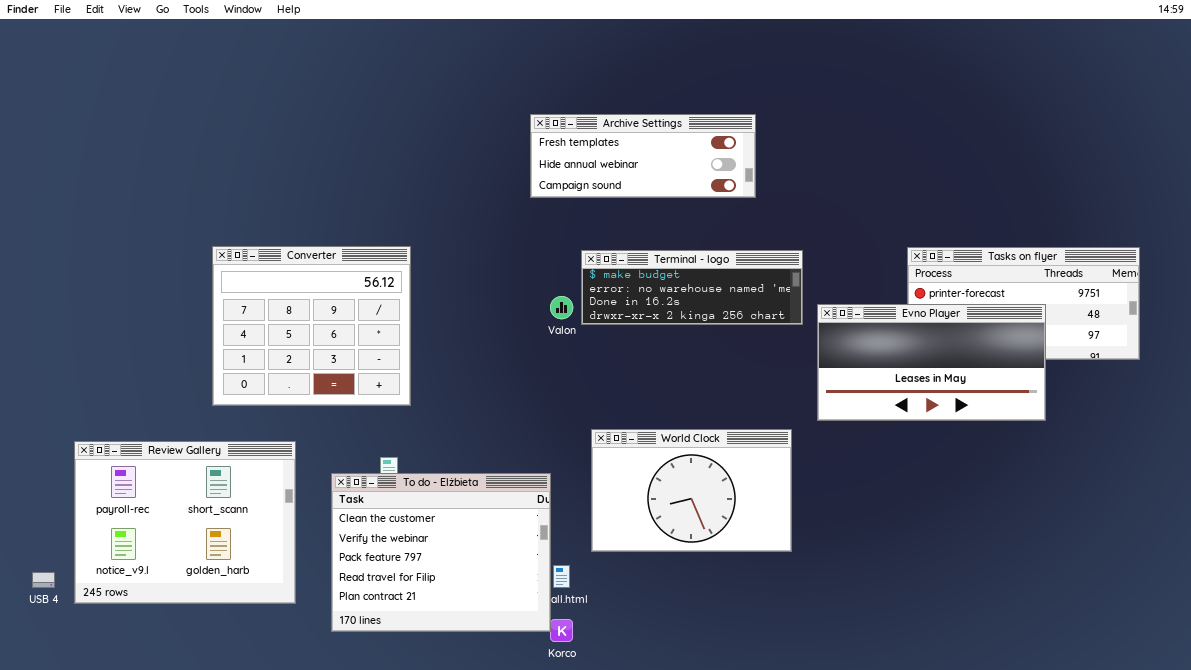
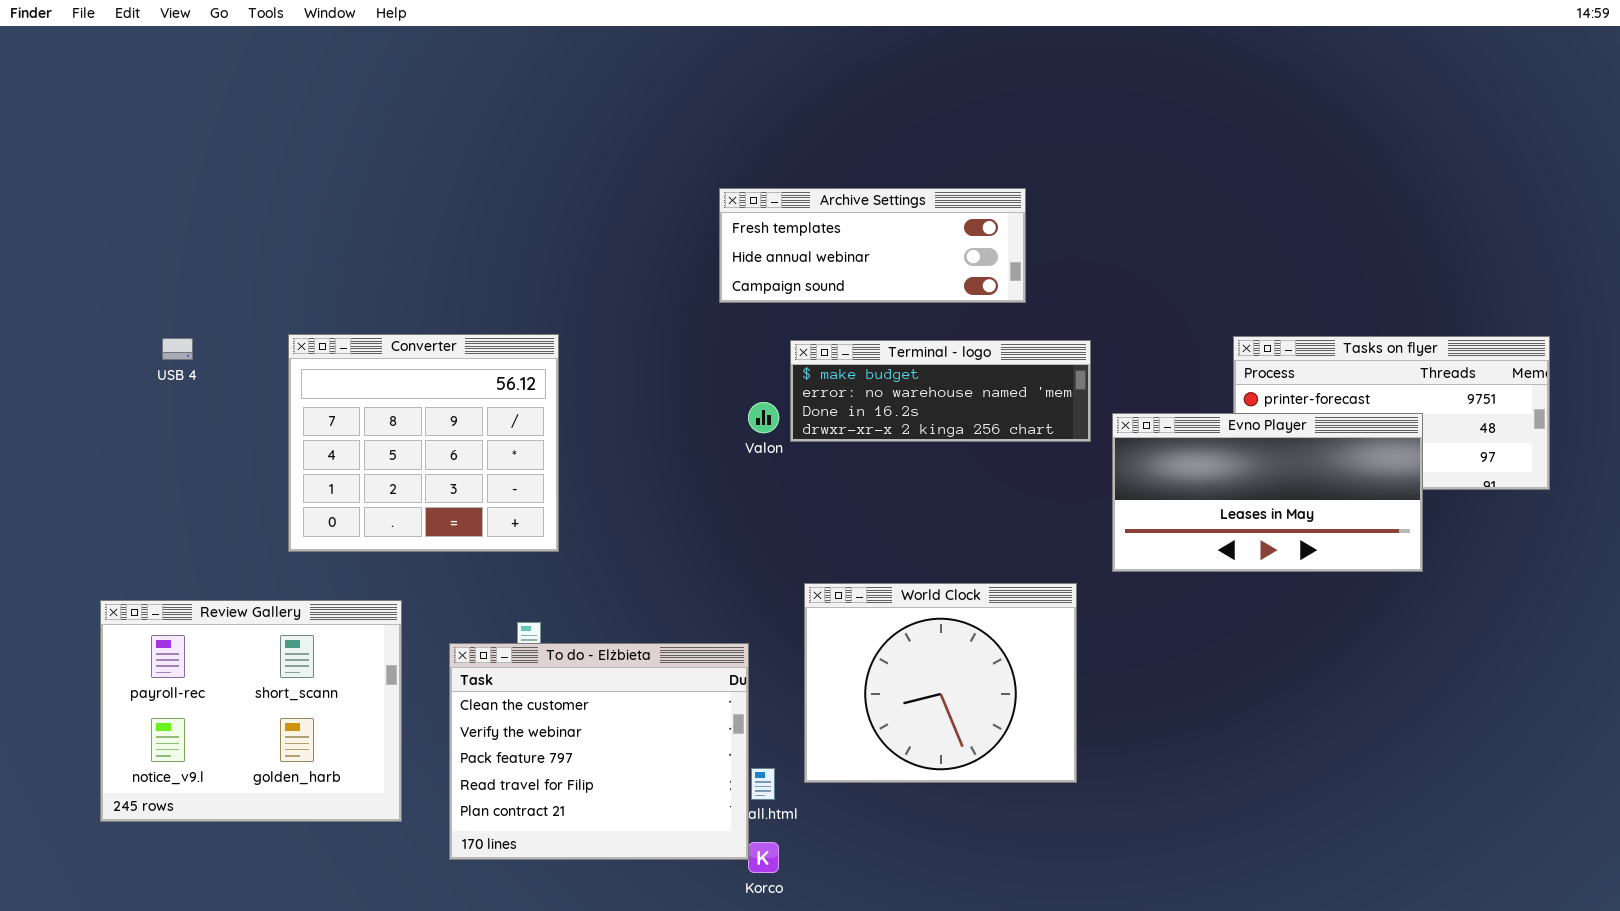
Archive Settings: [530,114,756,198] -> [719,188,1026,303], moved
World Clock: [591,429,792,552] -> [804,583,1077,783], resized
USB 4: [32,572,55,588] -> [162,338,193,360], moved

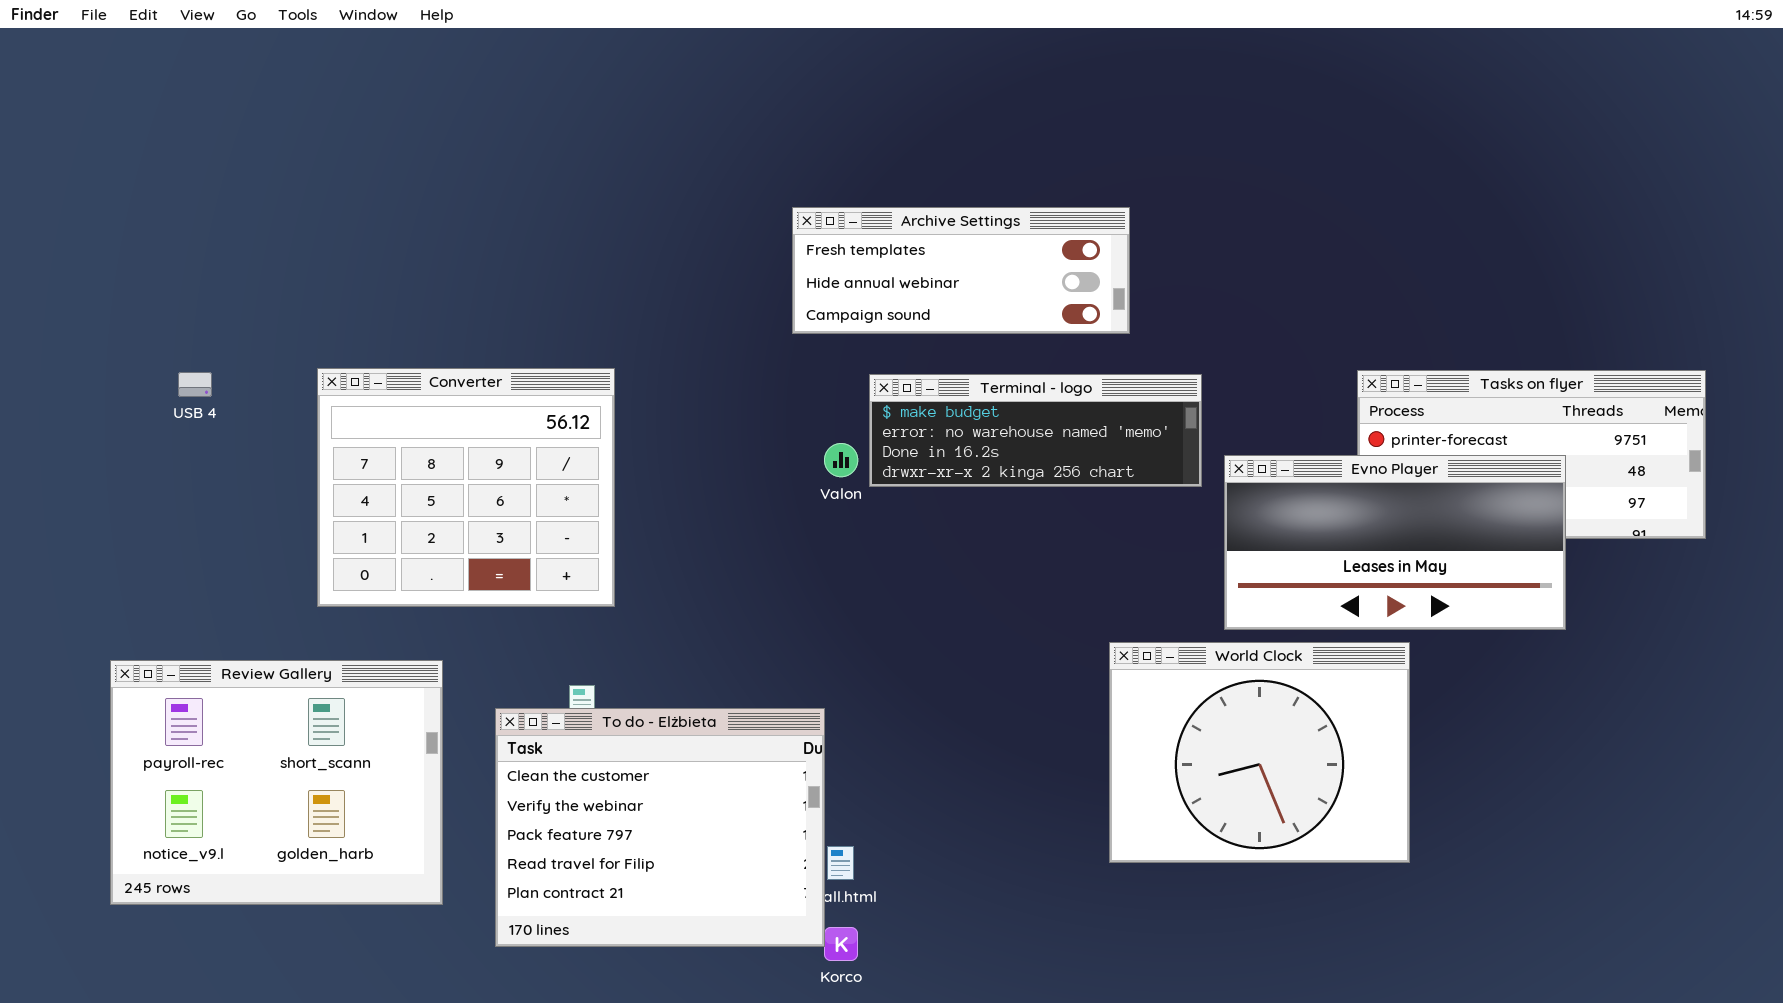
World Clock: [804,583,1077,783] -> [1109,642,1410,863], moved

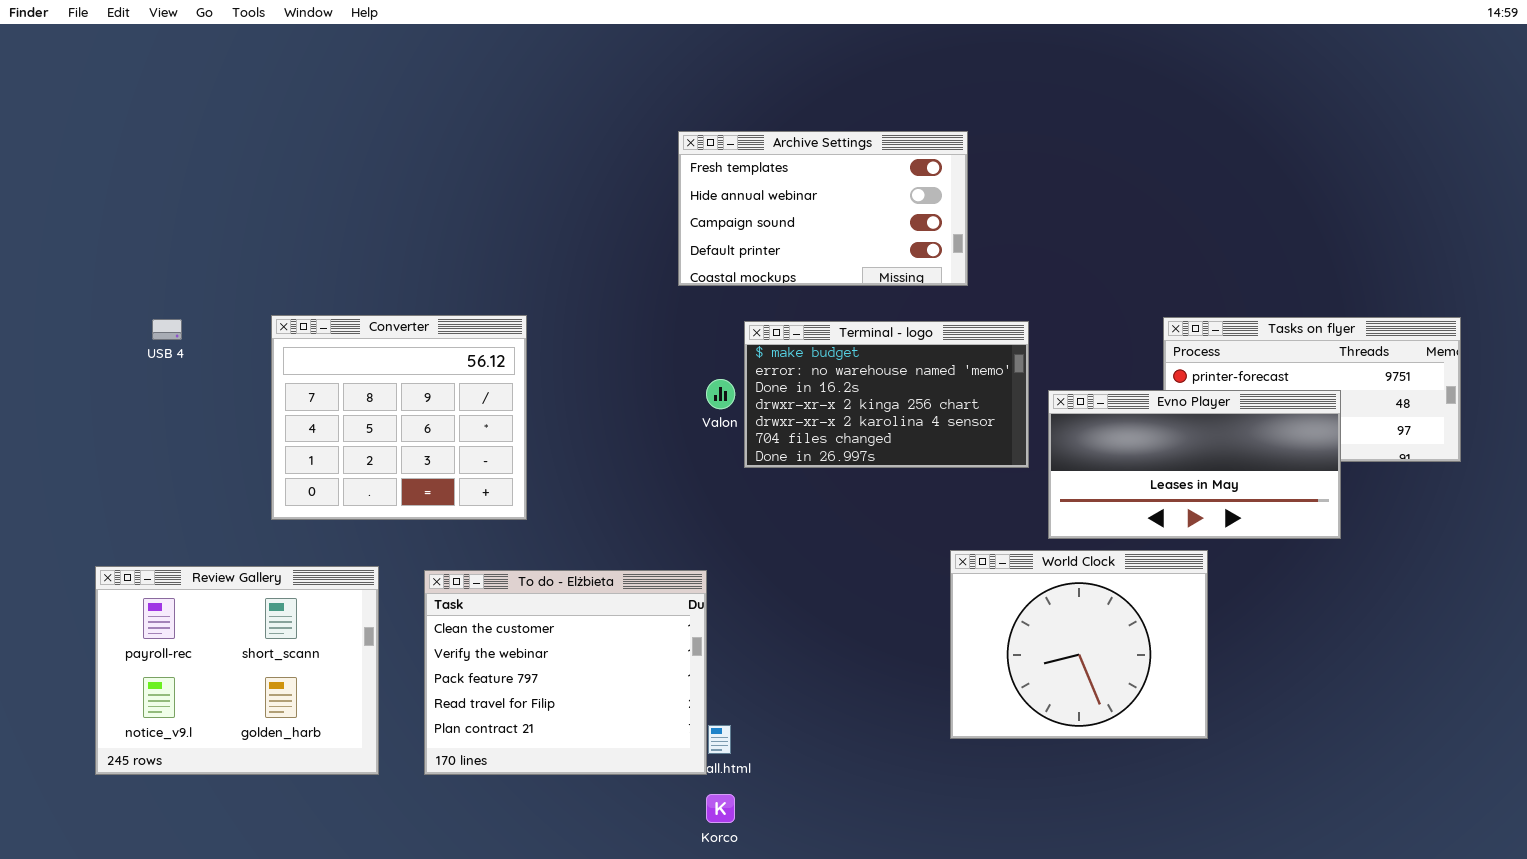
Archive Settings: [792,207,1130,334] -> [678,131,968,286], resized
Terminal - logo: [869,374,1202,487] -> [744,321,1029,468], resized
To do - Elżbieta: [495,708,825,947] -> [424,570,707,775], moved

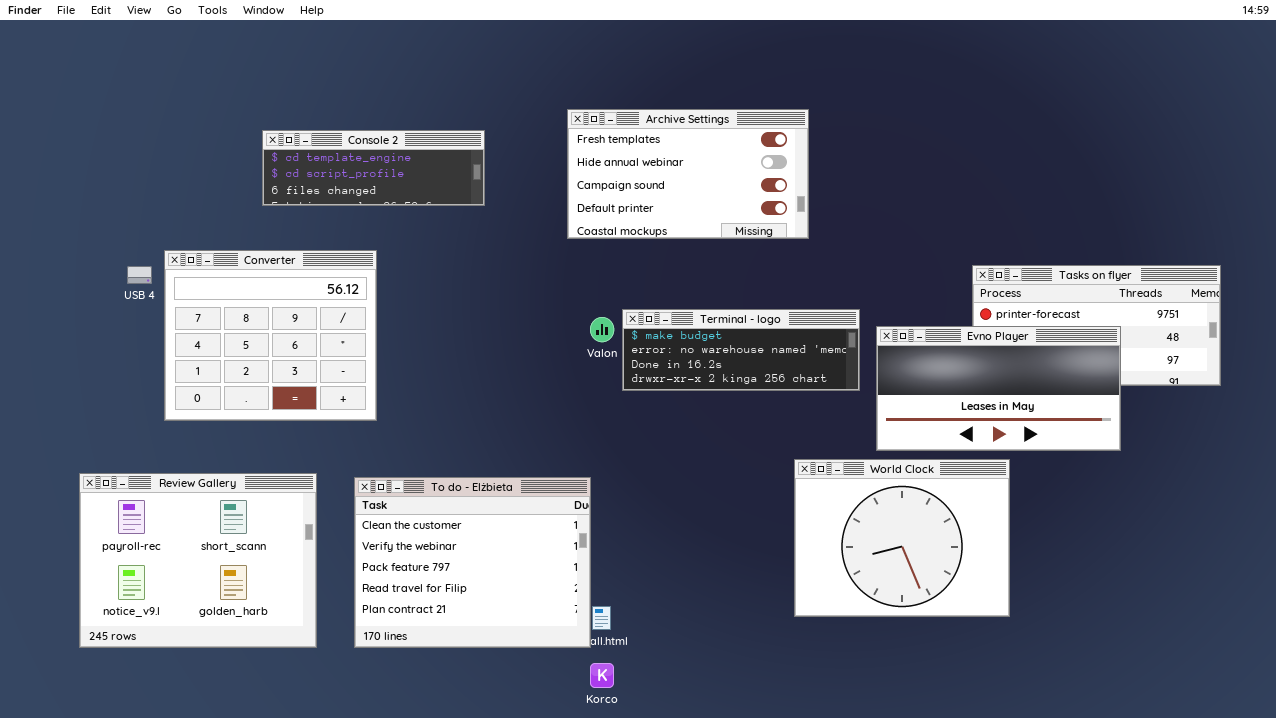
Console 2: none -> [262,130,485,206], opened
Converter: [271,315,527,520] -> [164,250,377,421], moved
Terminal - logo: [744,321,1029,468] -> [622,309,860,391], resized

